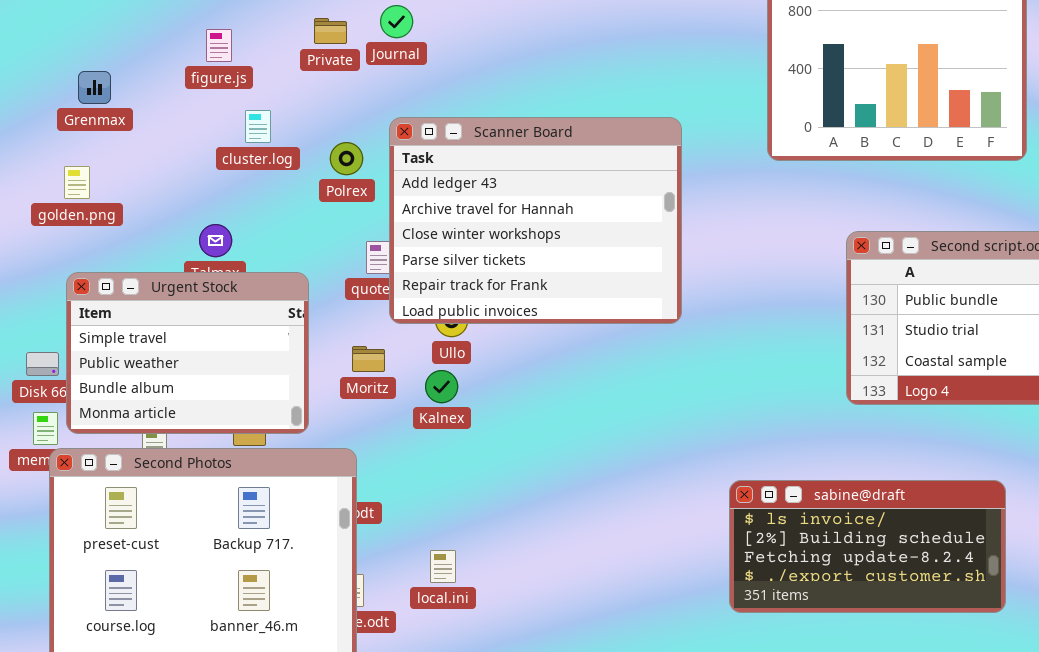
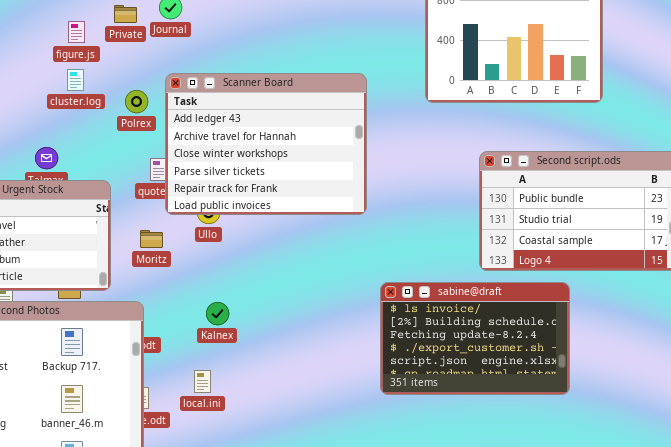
figure.js: [206,29,232,62] -> [68,21,85,43], moved
Kalnex: [425,370,458,403] -> [206,302,229,325], moved
sabine@draft: [729,480,1006,613] -> [380,282,570,395], moved, resized

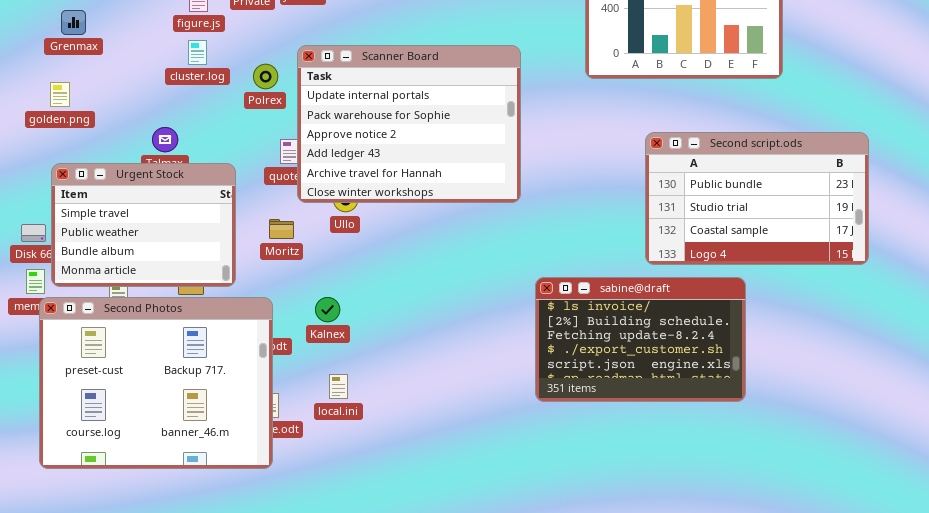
Scanner Board: [165,73,367,215] -> [297,45,521,203], scrolled up 3 rows
Kalnex: [206,302,229,325] -> [315,297,340,322], moved

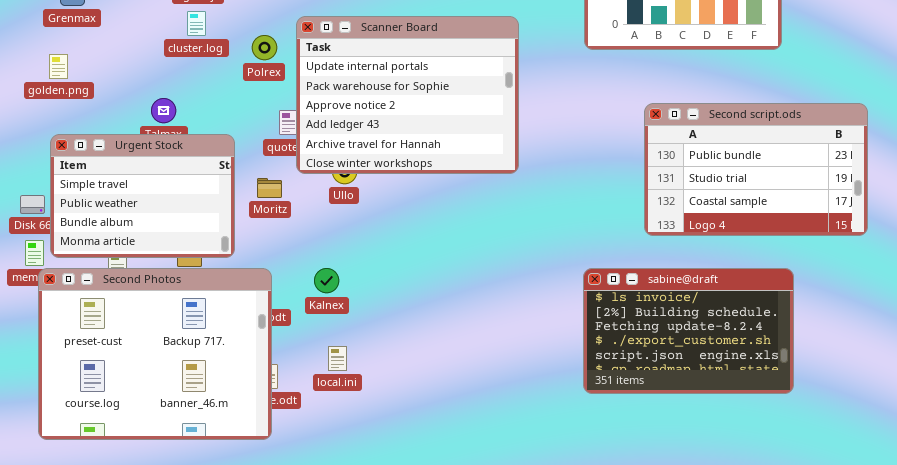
Moritz: [269,219,294,239] -> [257,178,282,198], moved
sabine@draft: [535,277,746,402] -> [583,268,794,394], moved

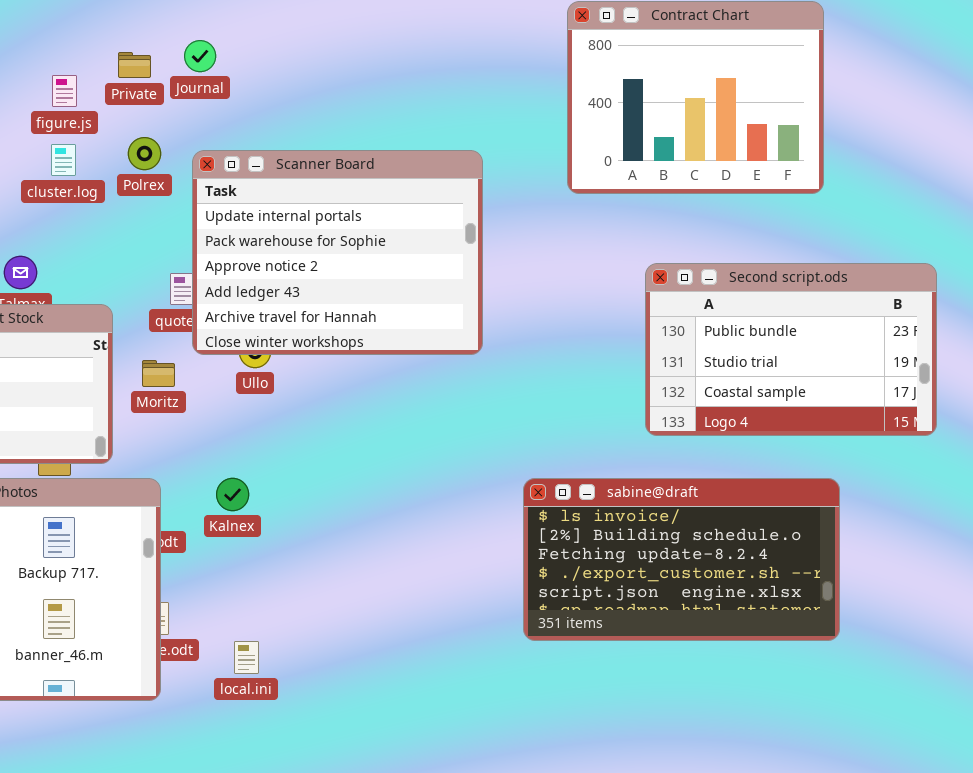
Polrex: [252,35,277,60] -> [128,137,161,170], moved
sabine@draft: [583,268,794,394] -> [523,478,840,641], resized
local.ini: [328,346,347,371] -> [234,641,259,674], moved

